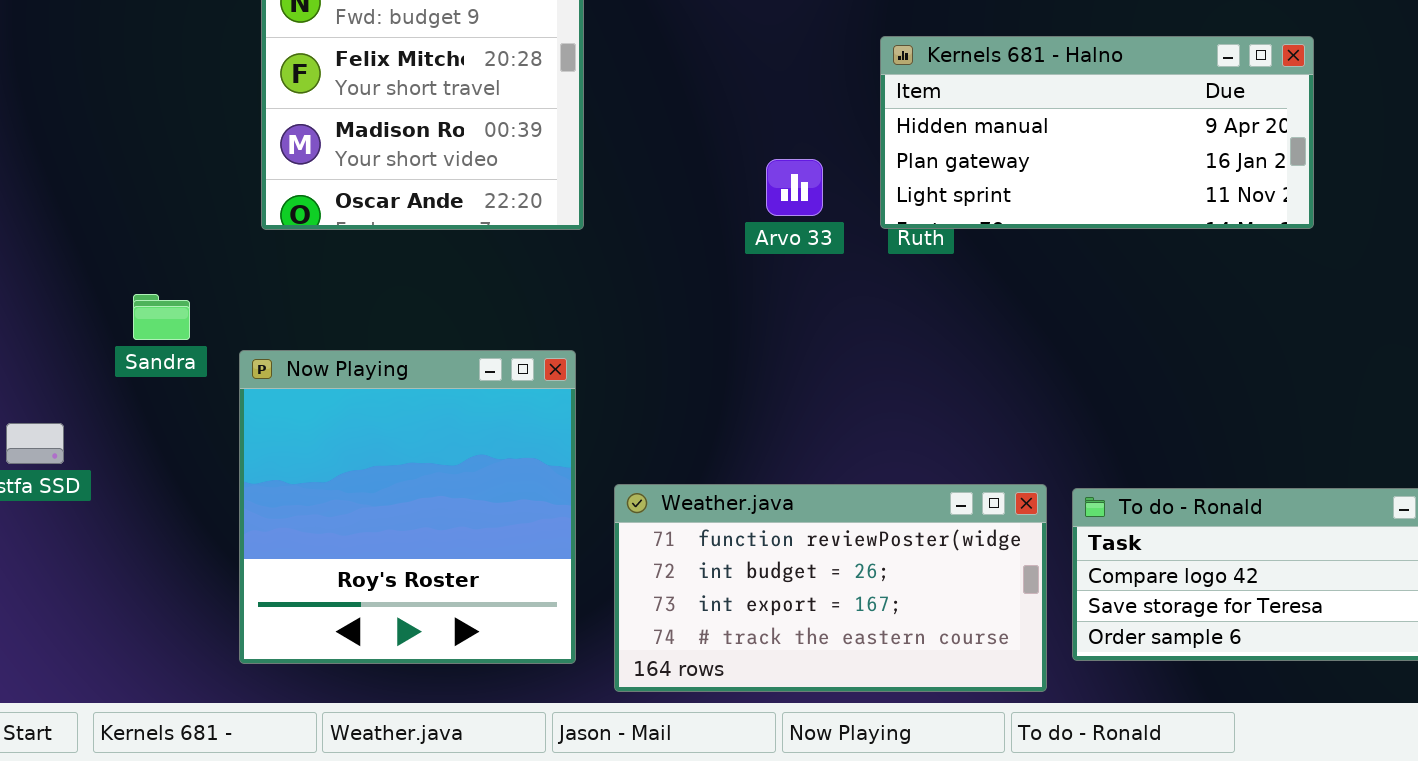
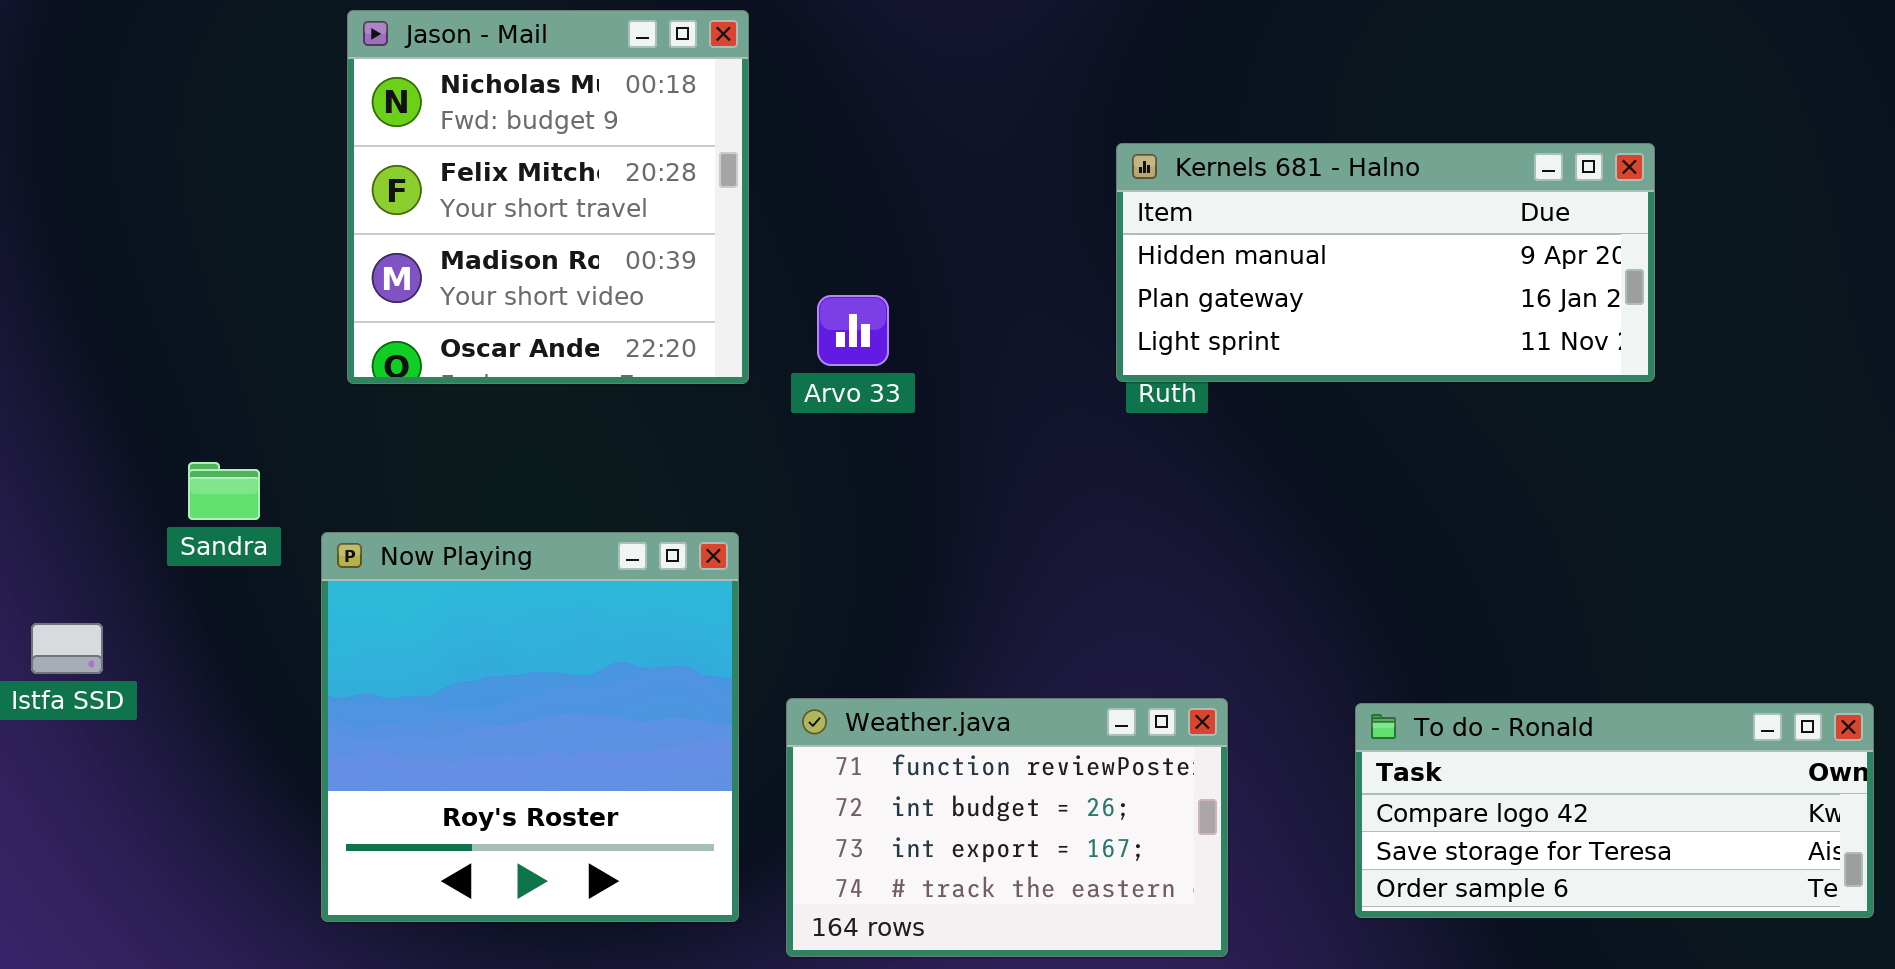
Arvo 33: [766,159,823,216] -> [817,295,889,366], moved
Weather.java: [614,484,1047,692] -> [786,698,1228,957], resized

